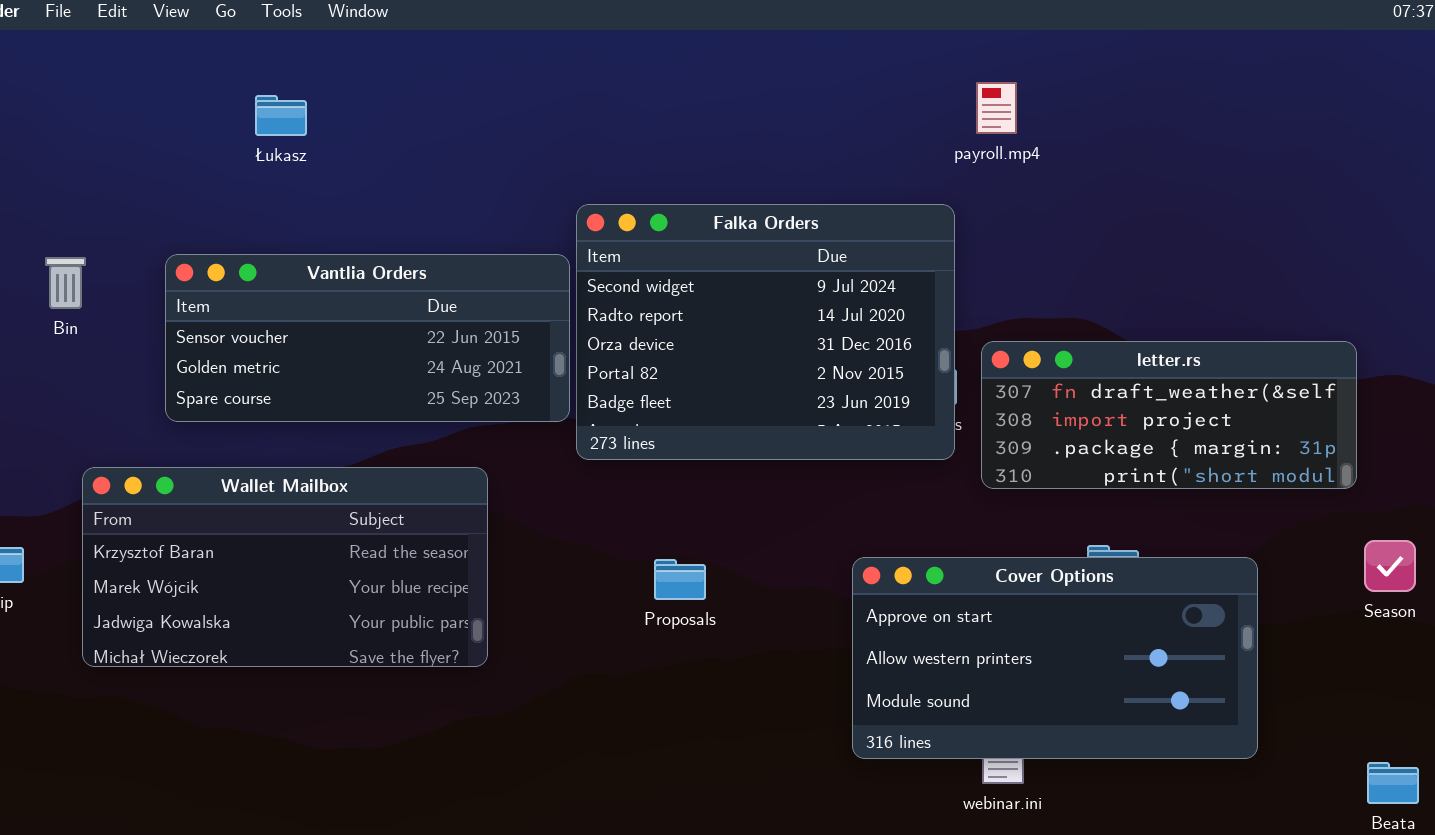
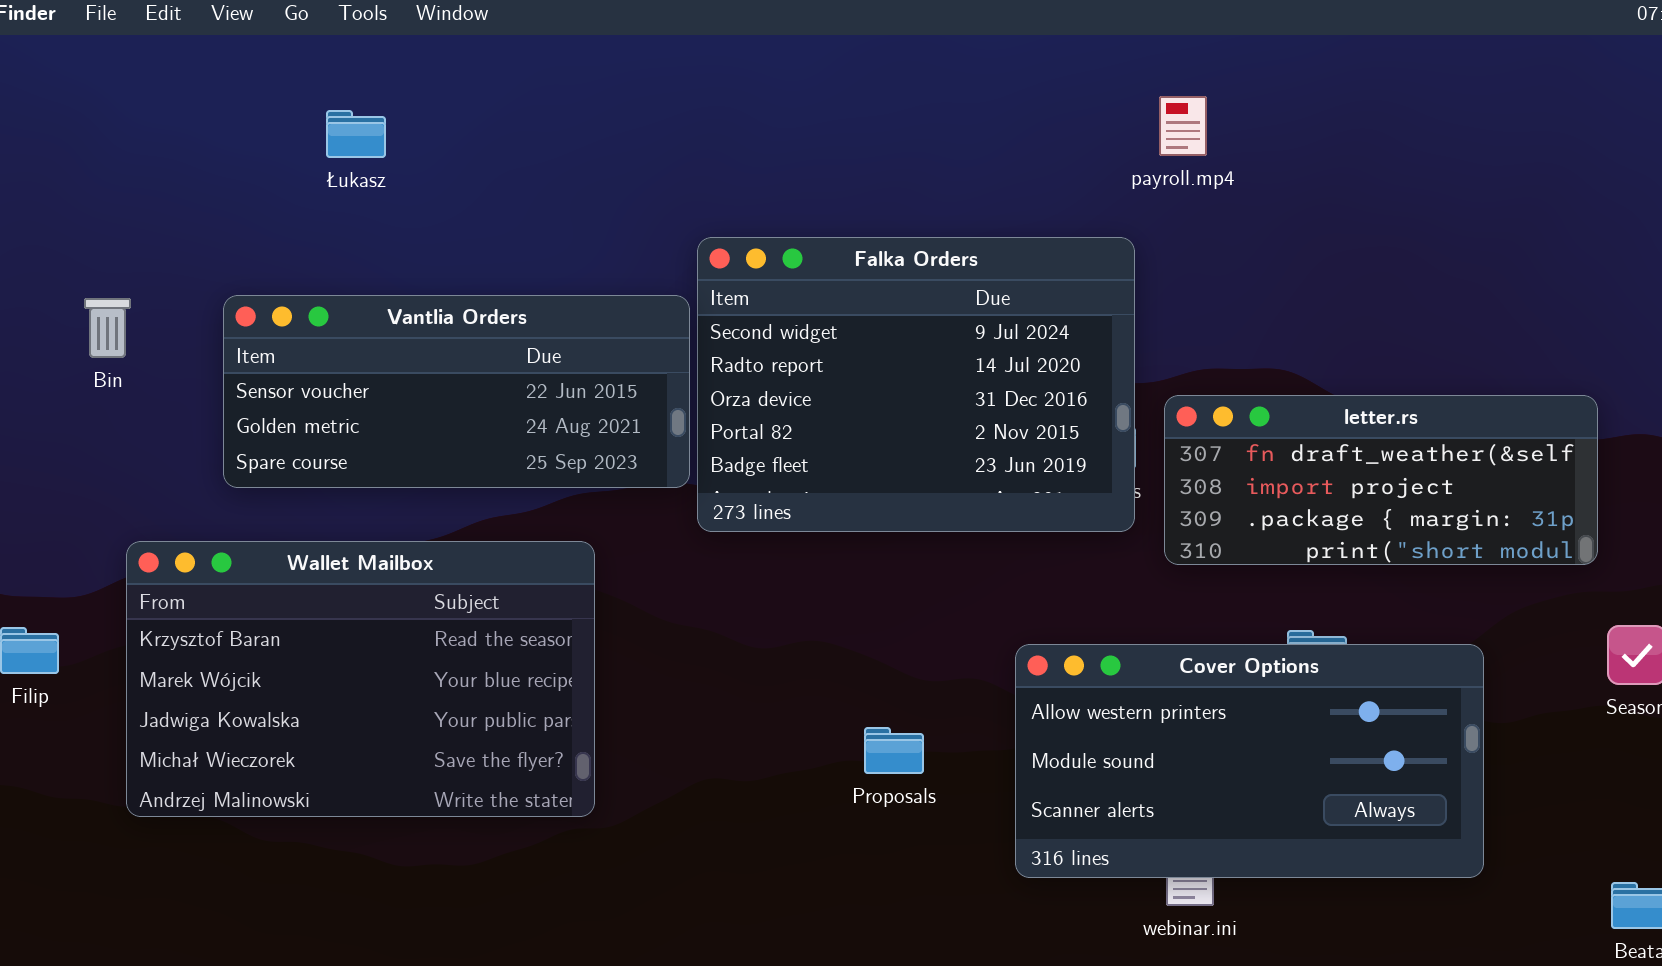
Wallet Mailbox: [82,467,488,667] -> [126,541,595,817], resized
Cover Options: [852,557,1258,759] -> [1015,644,1484,878], scrolled down 1 row
Proposals: [654,559,706,600] -> [864,727,924,774], moved

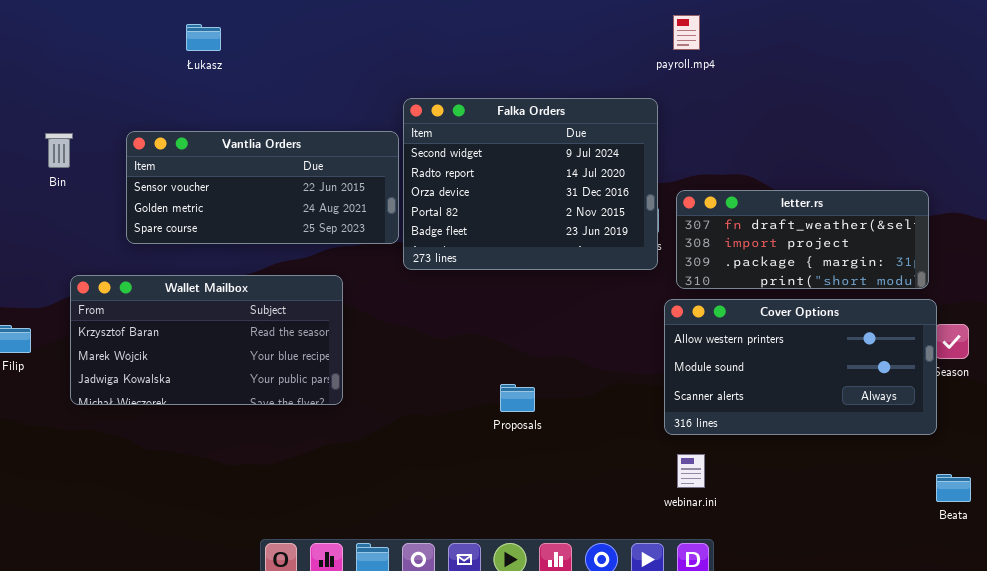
Wallet Mailbox: [126,541,595,817] -> [70,275,343,405], resized
Cover Options: [1015,644,1484,878] -> [664,299,937,435], moved

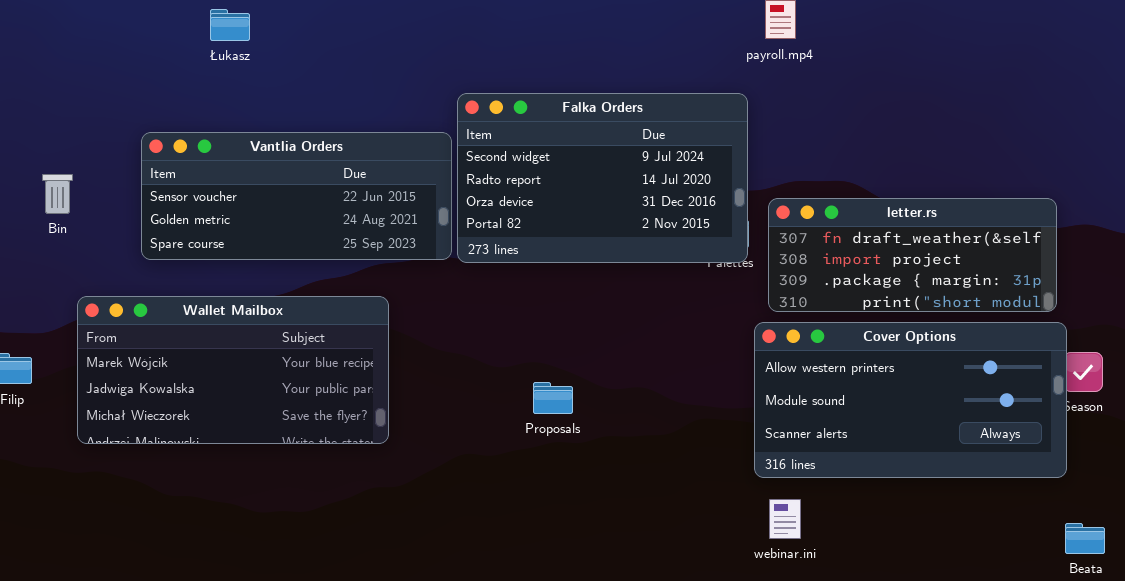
Falka Orders: [403,98,658,270] -> [457,93,748,263], resized
Bin: [45,133,73,168] -> [42,174,73,214], moved
Wallet Mailbox: [70,275,343,405] -> [77,296,389,444], scrolled down 1 row
Proposals: [500,384,535,412] -> [533,382,573,414], moved

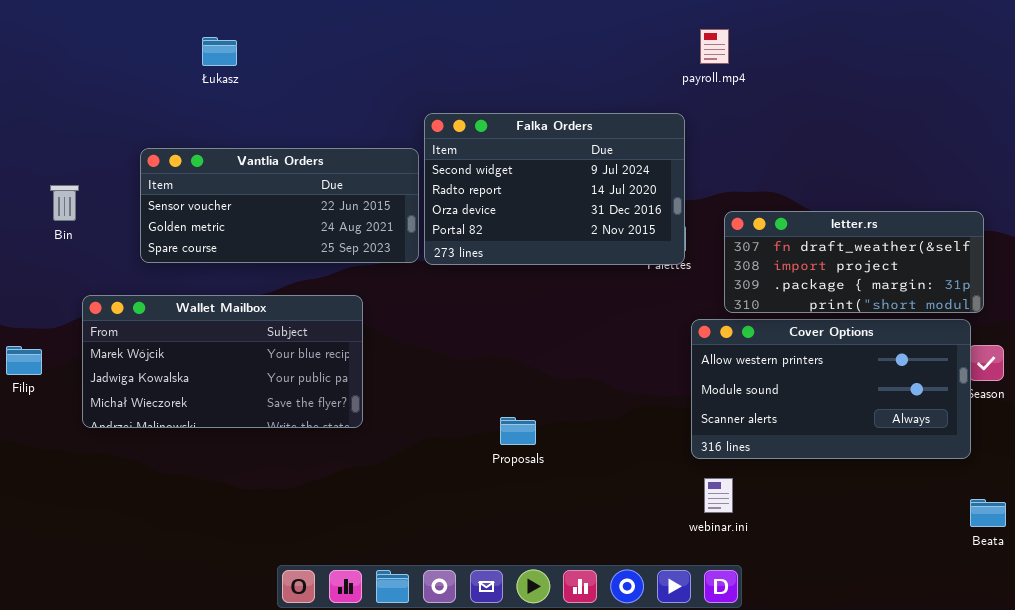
letter.rs: [768,198,1057,312] -> [724,211,984,313], moved
Proposals: [533,382,573,414] -> [500,417,536,445], moved

